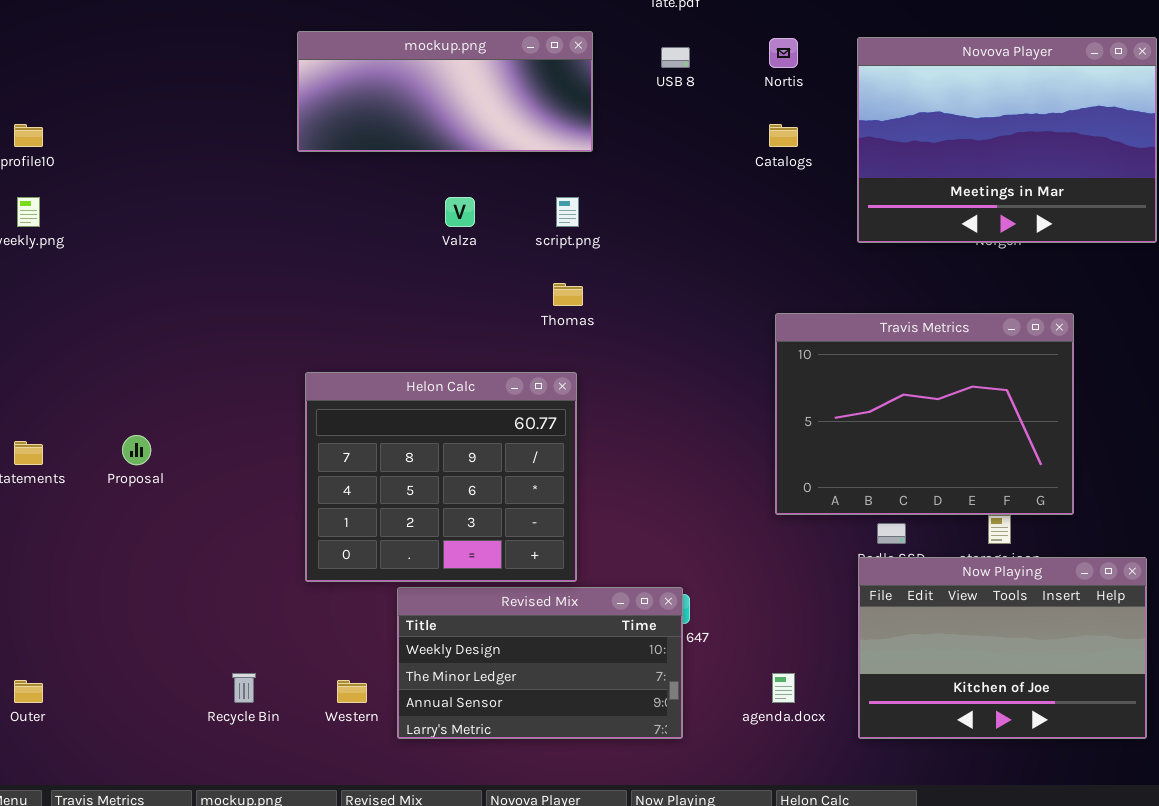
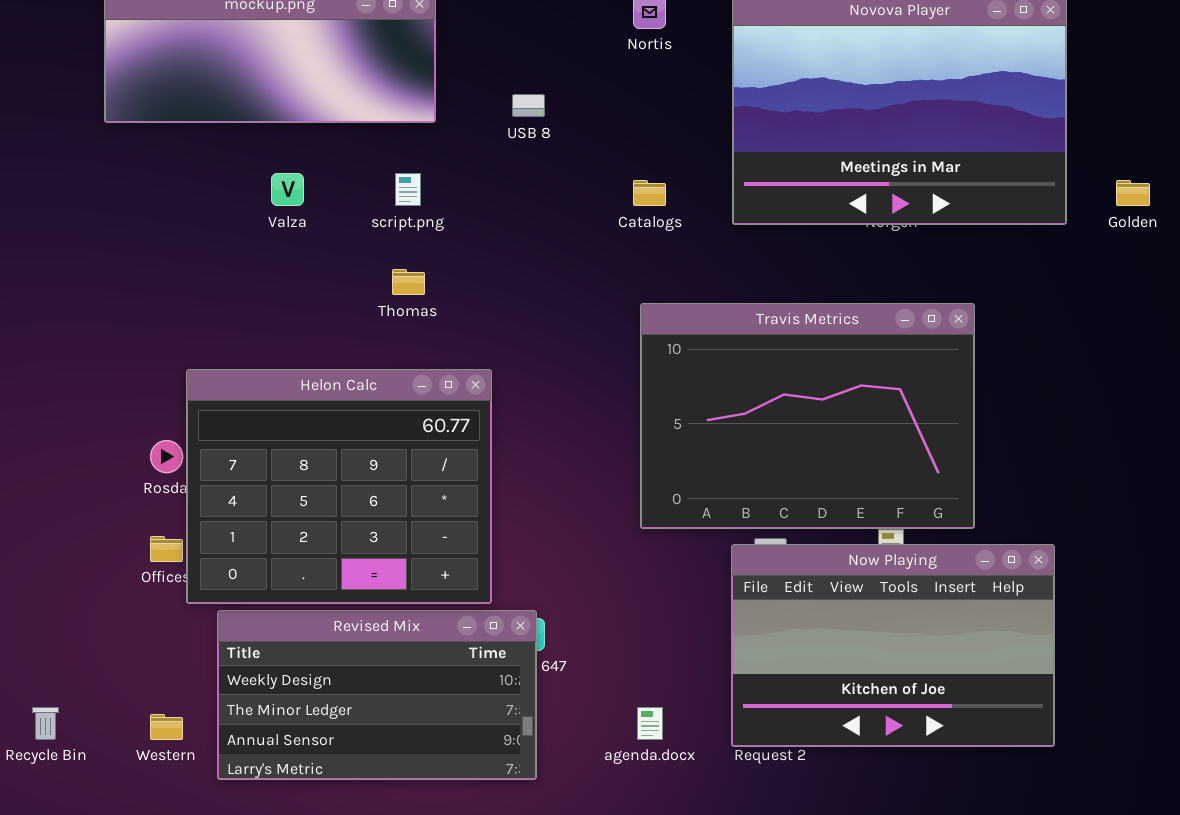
USB 8: [661,47,690,68] -> [512,94,545,117], moved
Catalogs: [769,124,798,147] -> [633,180,666,206], moved
Helon Calc: [305,372,577,582] -> [186,369,492,604], moved
Now Playing: [858,557,1147,739] -> [731,544,1055,747], moved

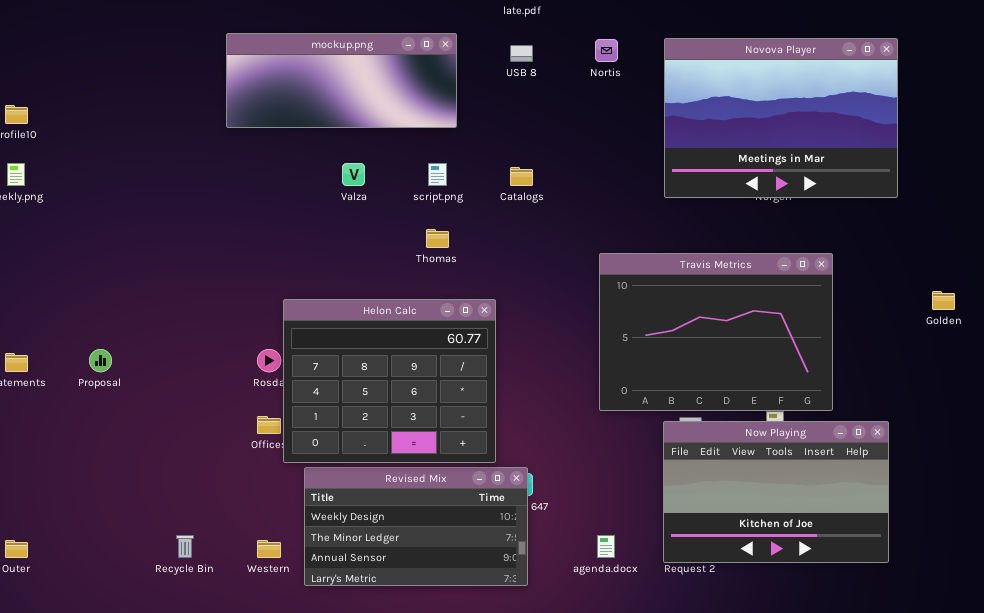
USB 8: [512,94,545,117] -> [510,45,533,62], moved
Catalogs: [633,180,666,206] -> [510,167,533,186], moved
Golden: [1116,180,1150,206] -> [932,291,955,310], moved

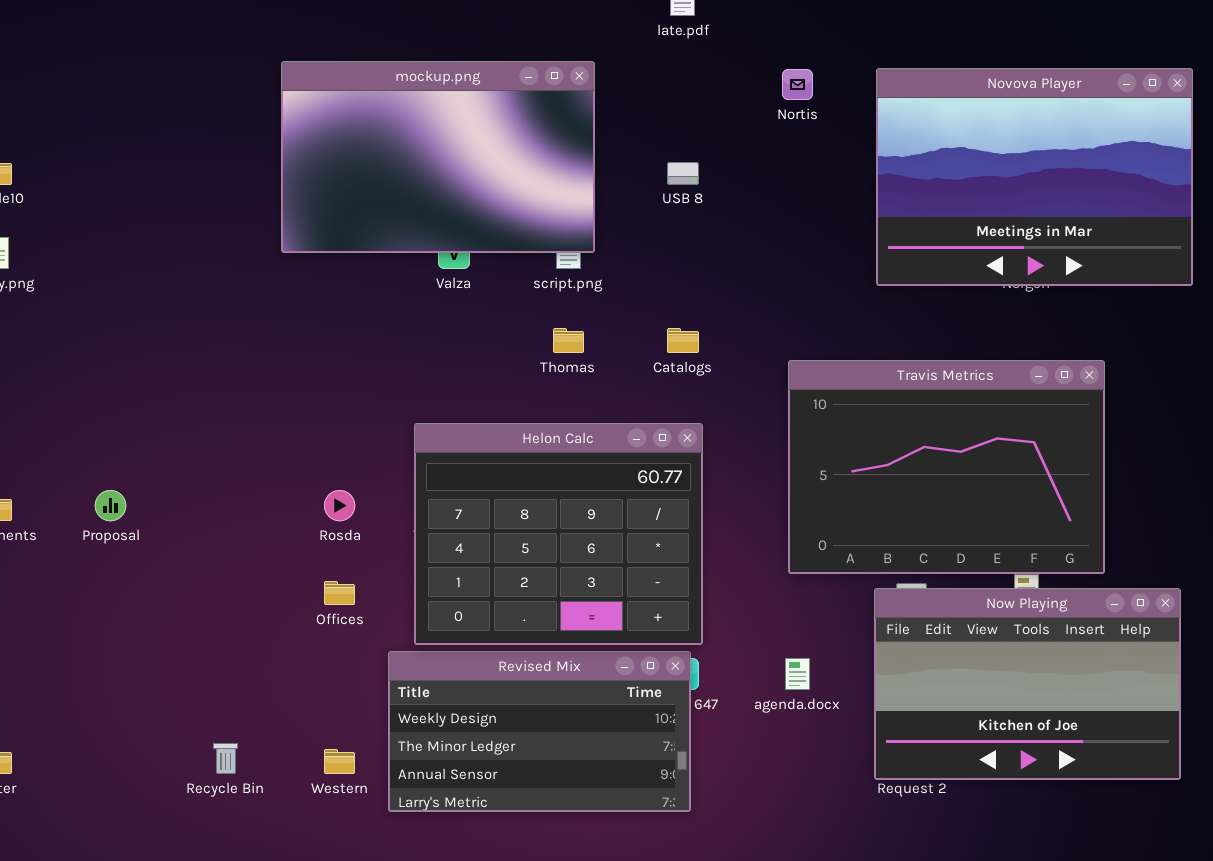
mockup.png: [226,33,457,128] -> [281,61,595,253], resized
USB 8: [510,45,533,62] -> [667,162,699,185], moved
Catalogs: [510,167,533,186] -> [667,328,699,353], moved
Helon Calc: [283,299,496,463] -> [414,423,703,645], moved
agenda.docx: [597,535,615,558] -> [785,658,810,690], moved

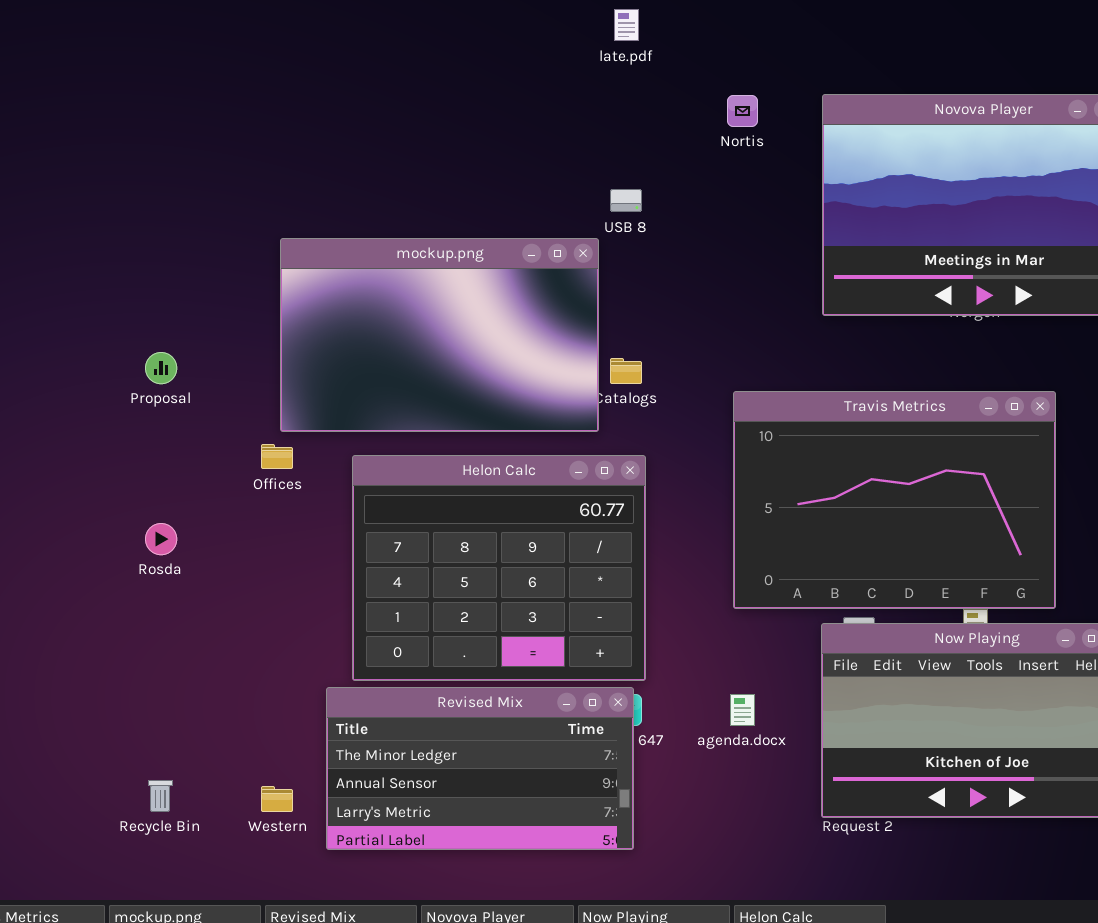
mockup.png: [281,61,595,253] -> [280,238,599,432], moved
Proposal: [95,490,126,521] -> [145,352,177,384], moved
Rosda: [324,490,355,521] -> [145,523,177,555], moved
Offices: [324,581,355,605] -> [261,444,293,469], moved
Revised Mix: [388,651,691,812] -> [326,687,634,850], scrolled down 1 row

